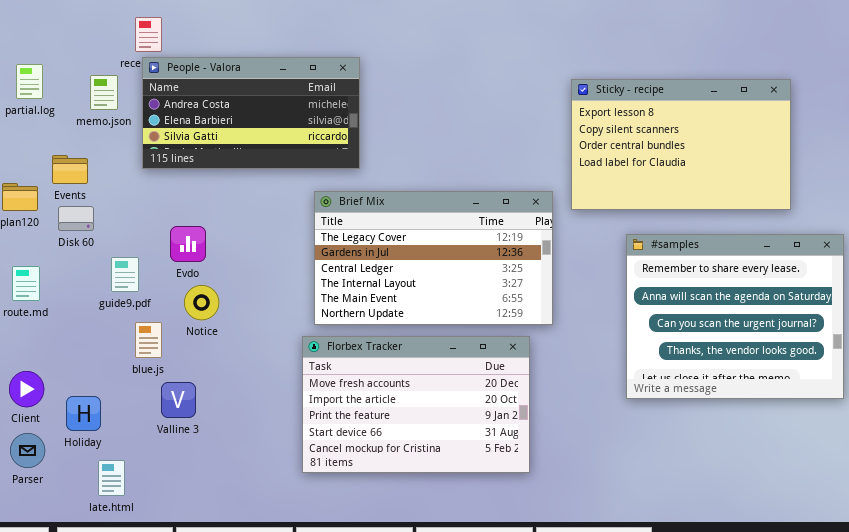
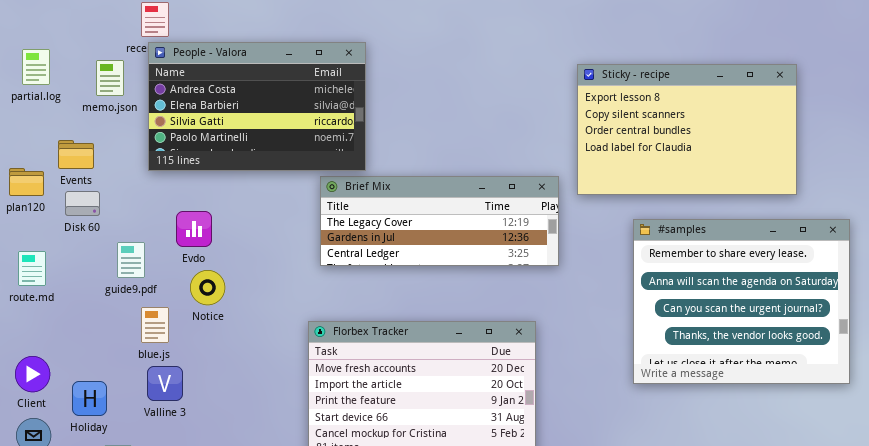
People - Valora: [142,57,360,169] -> [148,42,366,171], resized
Brief Mix: [314,191,553,325] -> [320,176,559,266], resized
Valline 3: [161,382,196,418] -> [147,366,183,401], moved

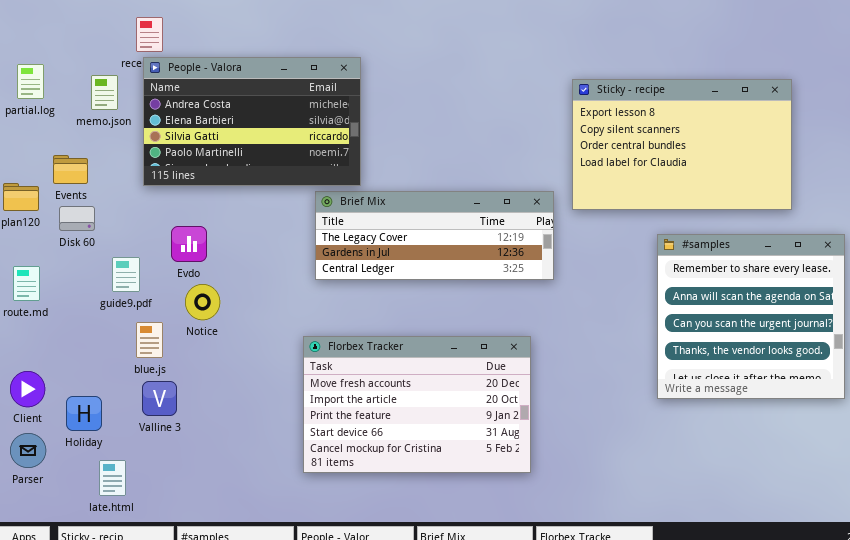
#samples: [633,219,850,384] -> [657,234,845,399], resized

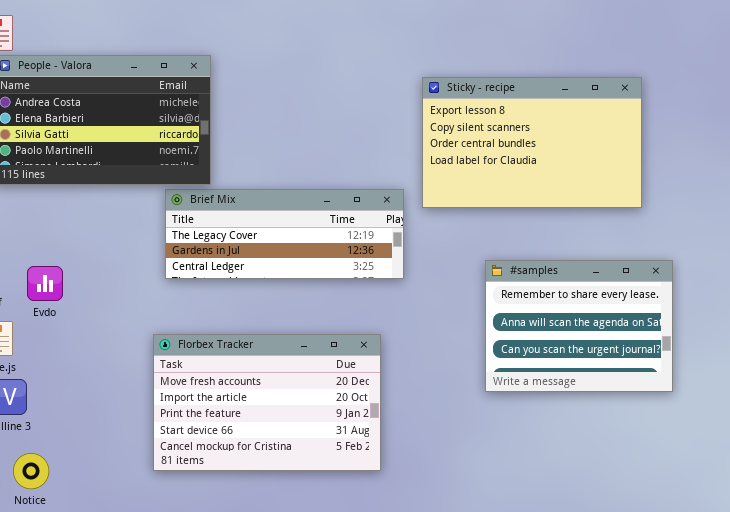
Evdo: [171,226,207,262] -> [27,266,63,301], moved
#samples: [657,234,845,399] -> [485,260,673,392], moved, resized
Notice: [185,284,220,320] -> [13,453,49,489], moved

